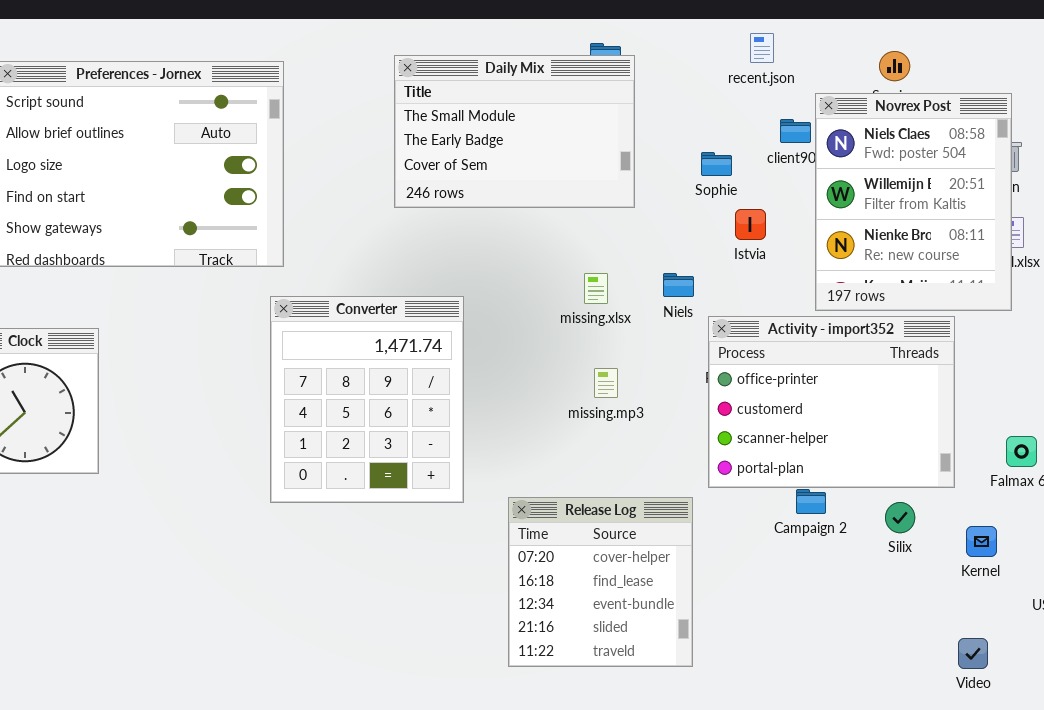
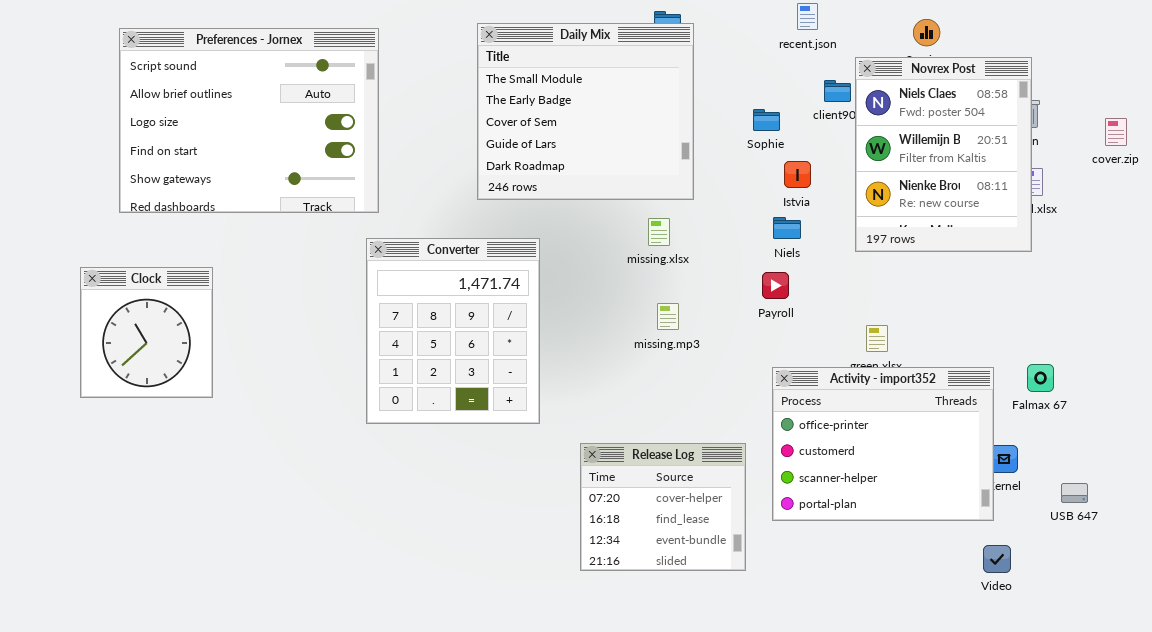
Daily Mix: [394,55,635,208] -> [477,23,694,200], resized
Niels: [663,273,694,297] -> [773,217,801,239], moved
Activity - import352: [708,316,955,488] -> [772,367,994,521], moved
Release Log: [508,497,693,667] -> [580,443,746,571], resized

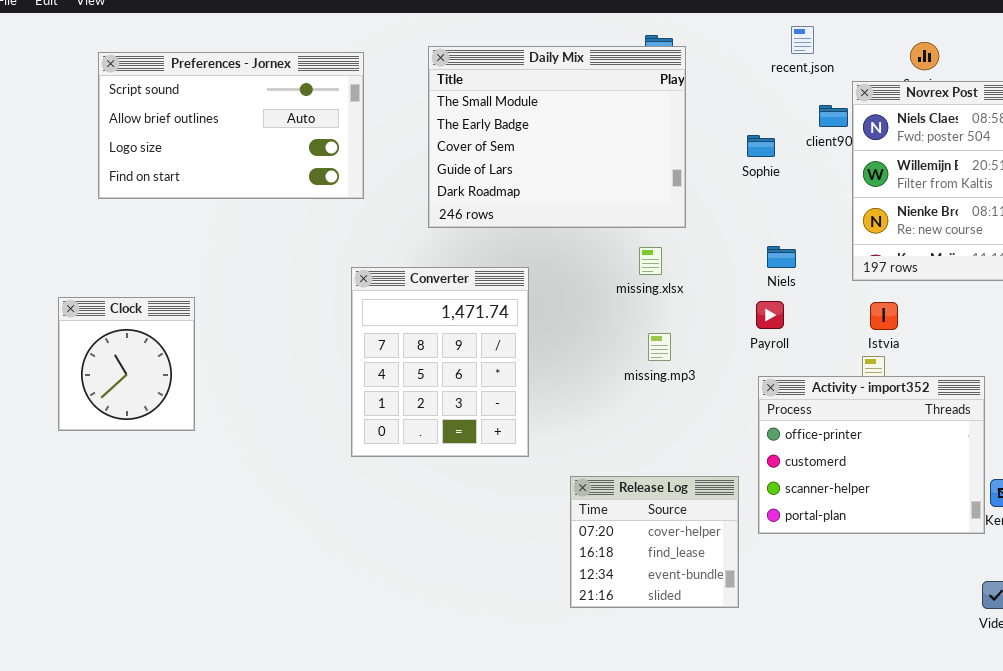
Daily Mix: [477,23,694,200] -> [428,46,686,228], resized
Preferences - Jornex: [119,28,379,213] -> [98,52,364,199], resized
Istvia: [784,161,811,188] -> [870,302,898,330], moved
Activity - import352: [772,367,994,521] -> [758,376,985,534], moved

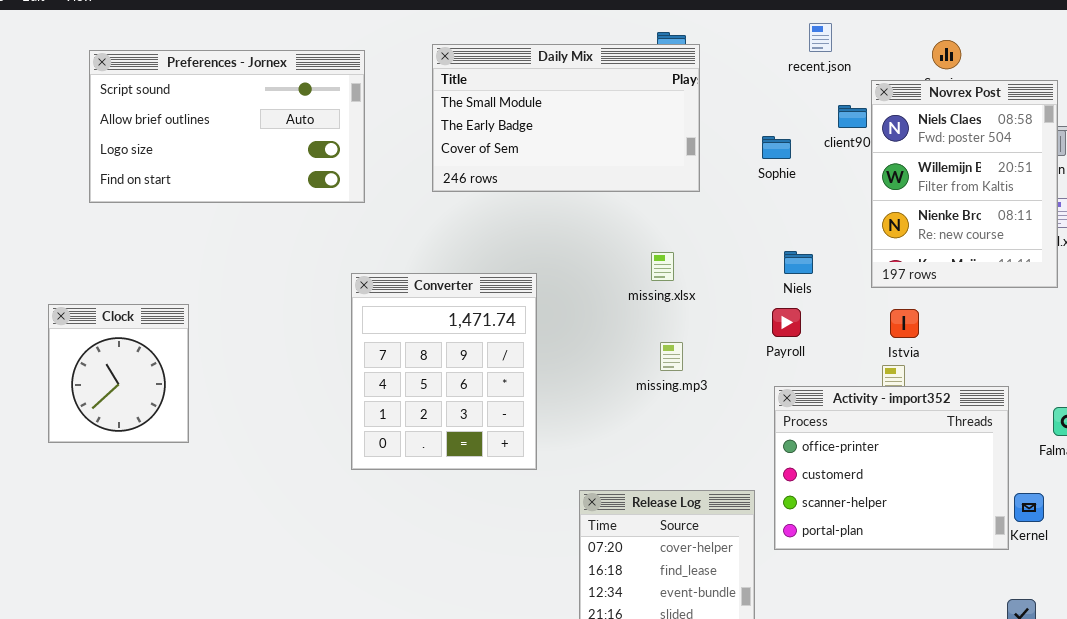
Daily Mix: [428,46,686,228] -> [432,44,700,192], resized

